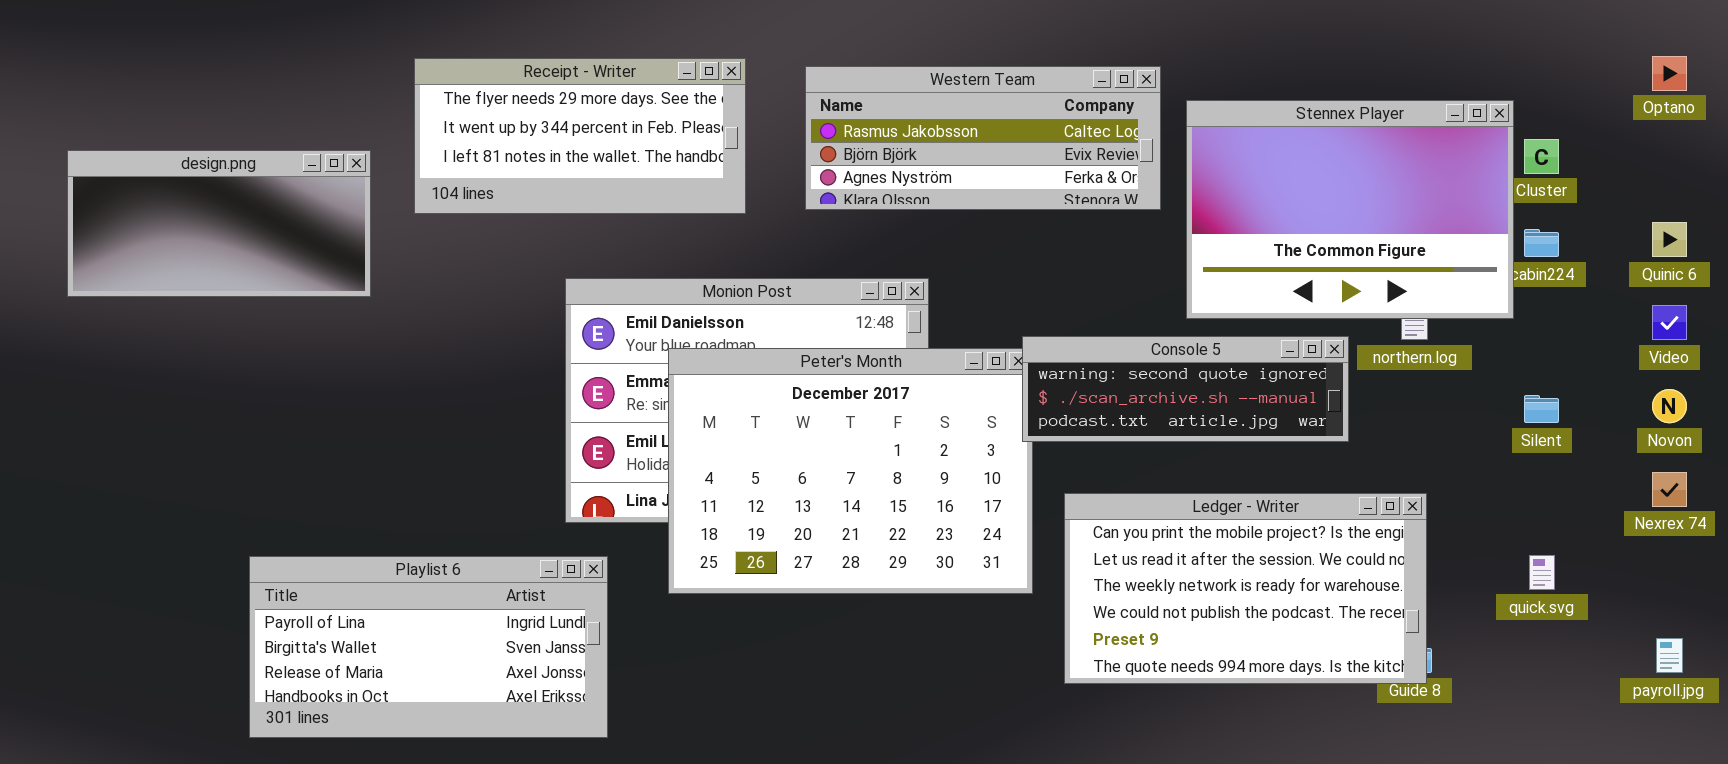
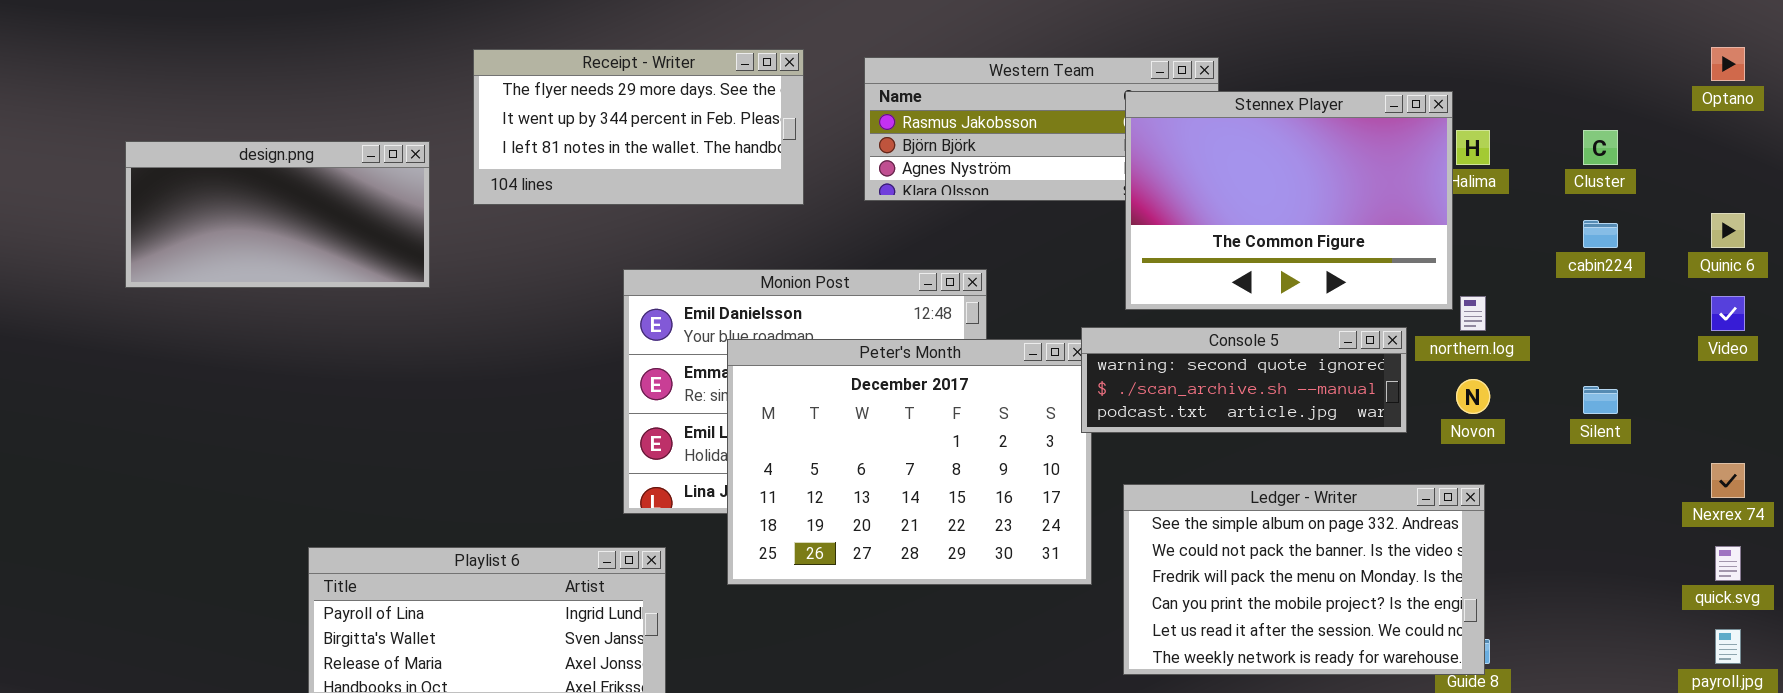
Stennex Player: [1186,100,1514,319] -> [1125,91,1453,310], moved
Novon: [1652,389,1687,423] -> [1456,379,1490,414], moved
Ledger - Writer: [1064,493,1427,684] -> [1123,484,1485,675], scrolled up 3 rows
quick.svg: [1529,555,1555,590] -> [1715,546,1741,581], moved

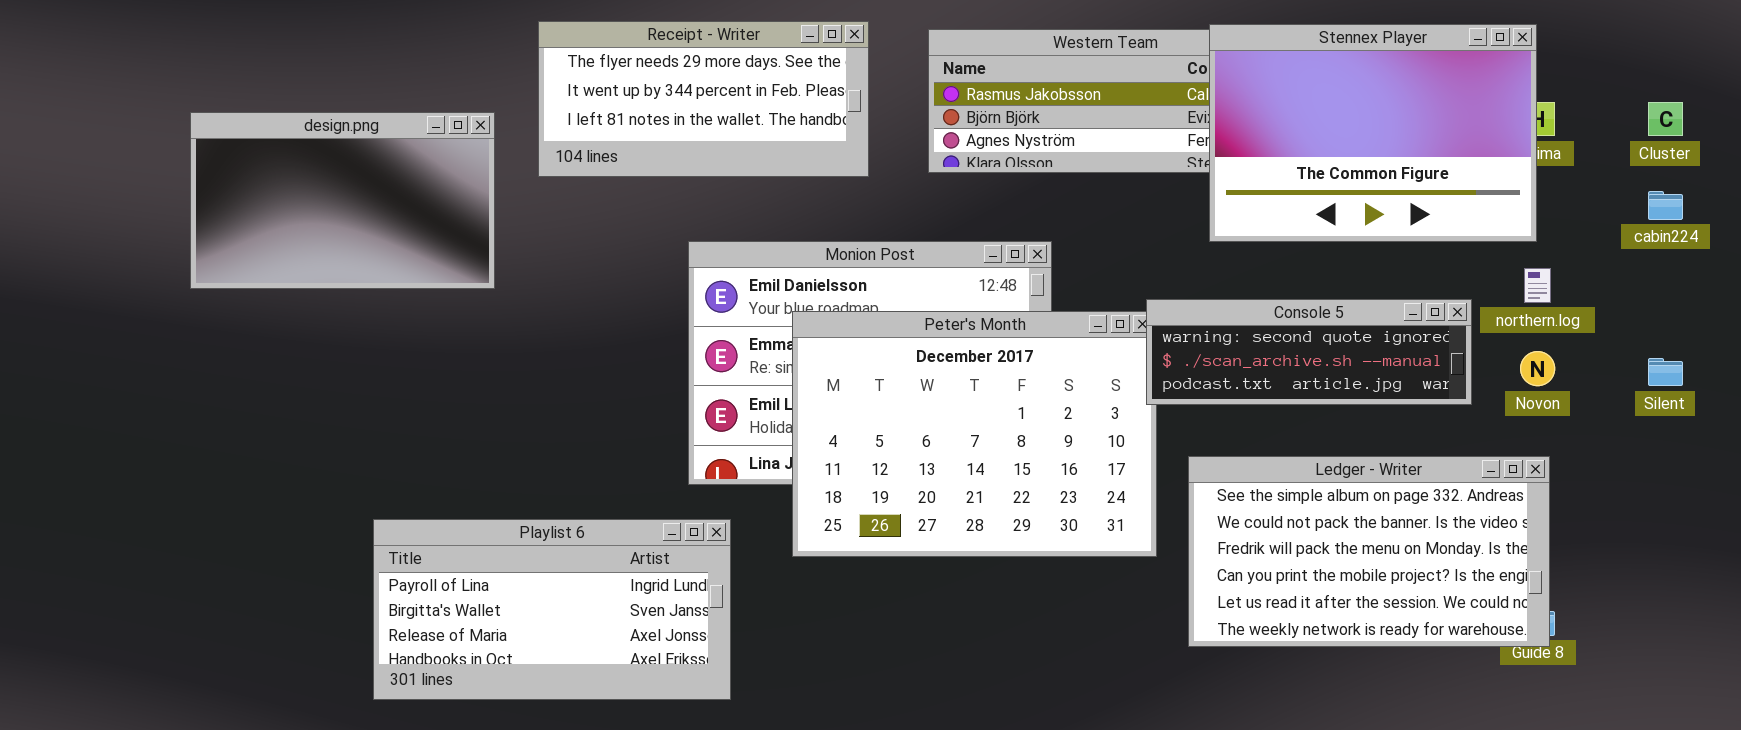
Stennex Player: [1125,91,1453,310] -> [1209,24,1537,242], moved
design.png: [125,141,430,288] -> [190,112,495,289], resized

